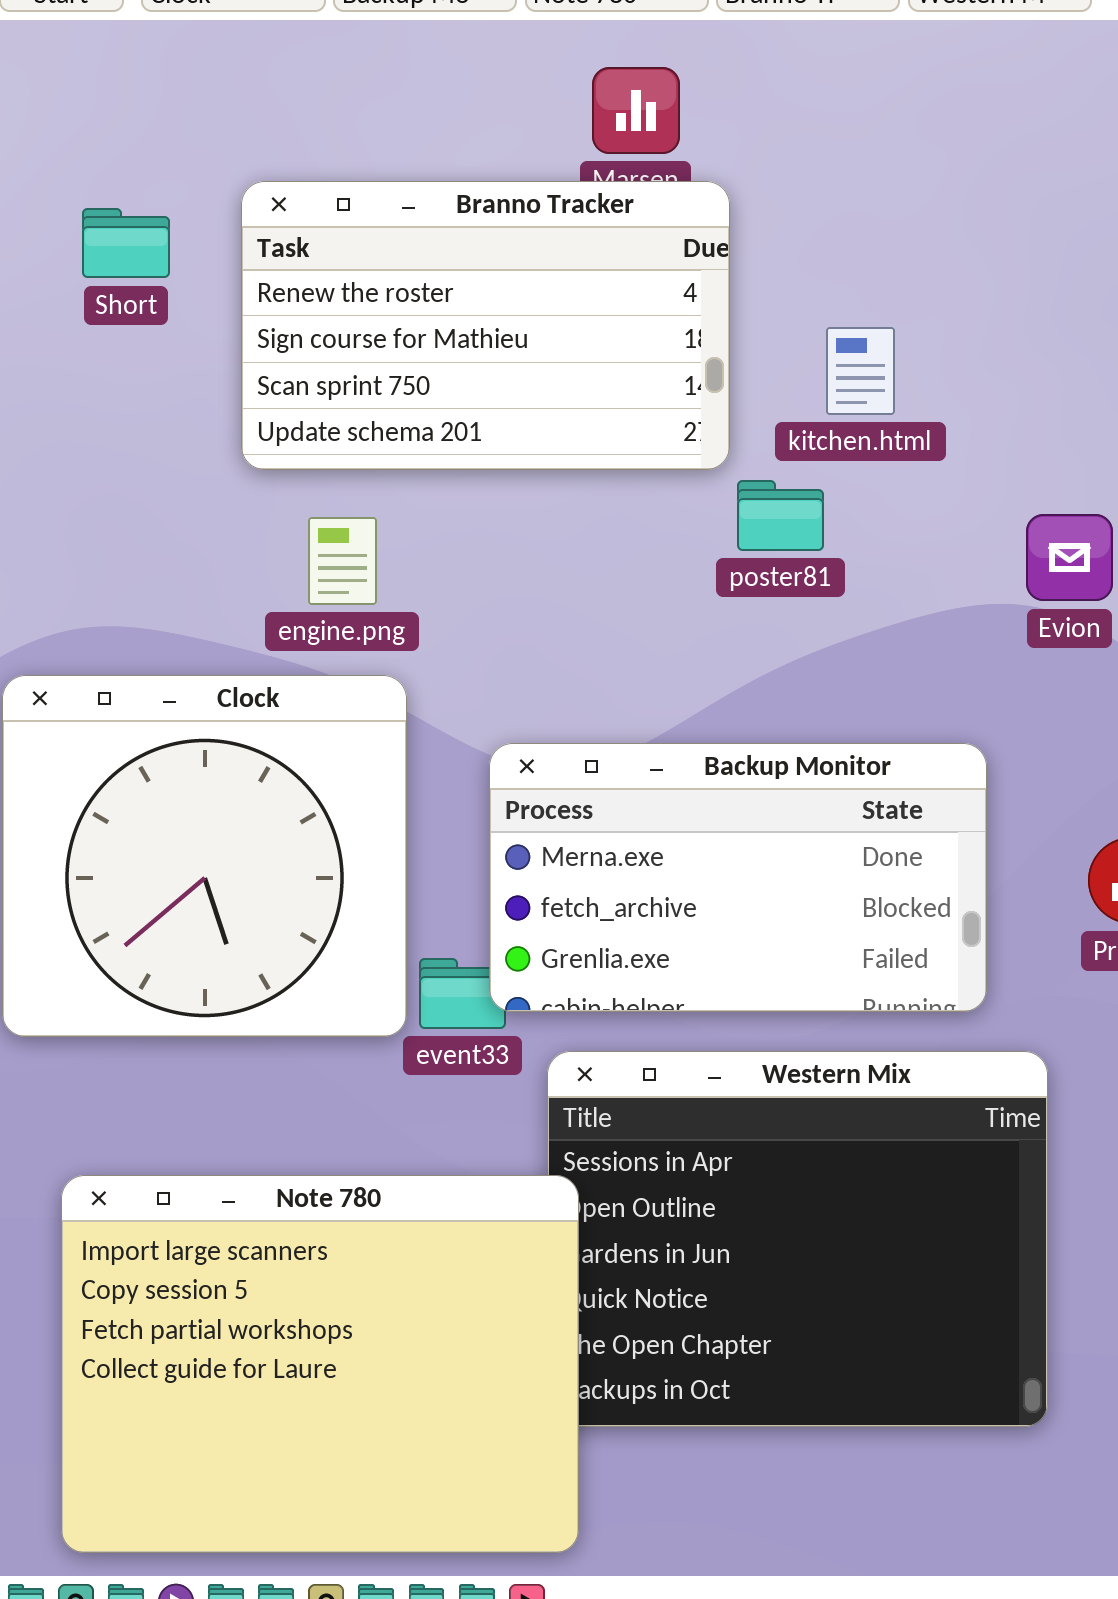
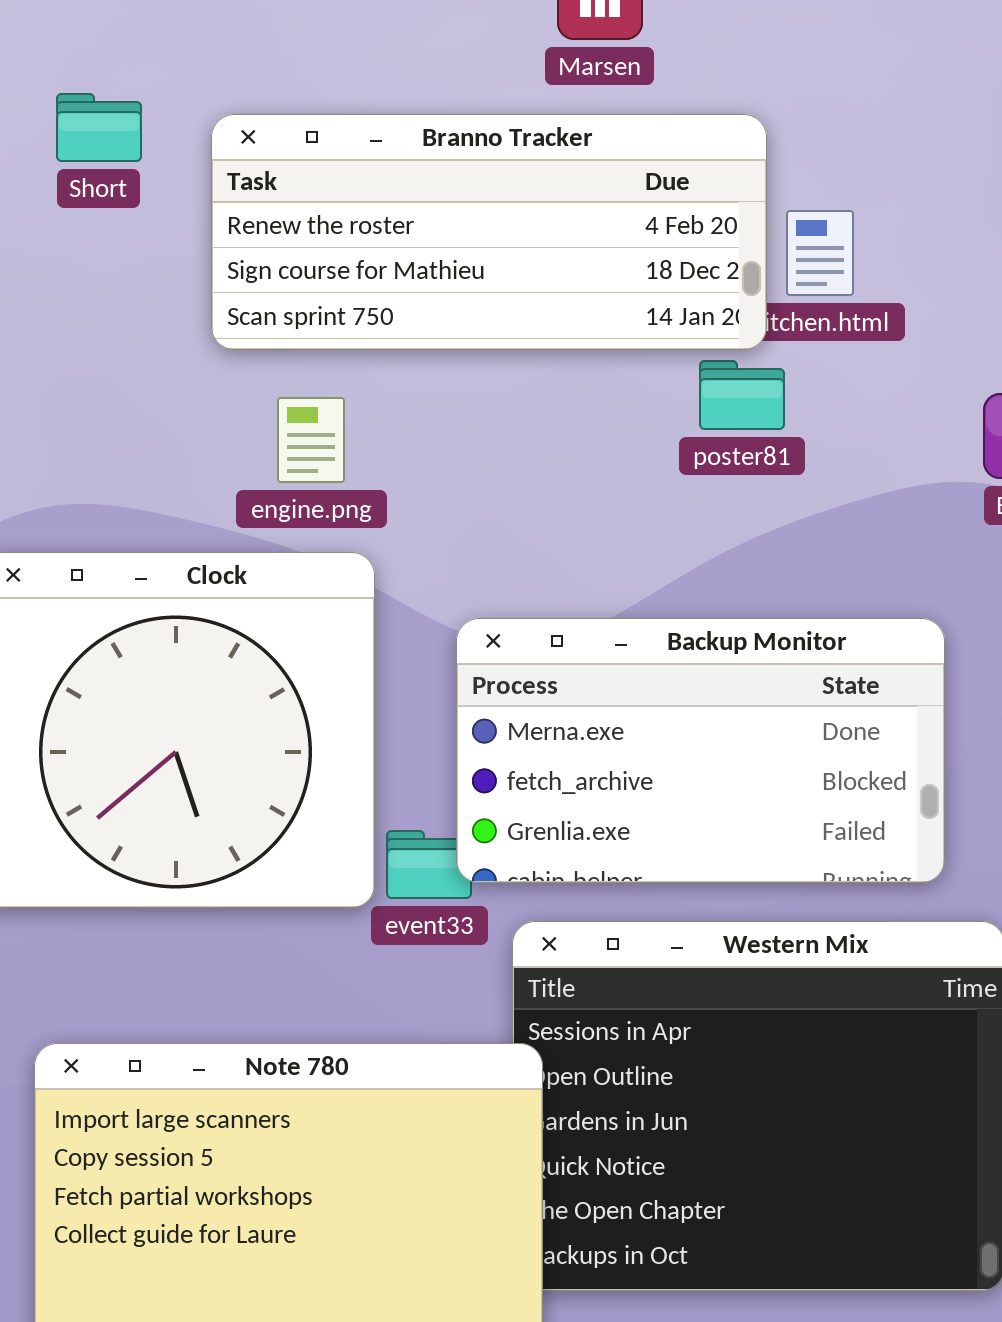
Branno Tracker: [241,181,730,470] -> [211,114,767,350], resized

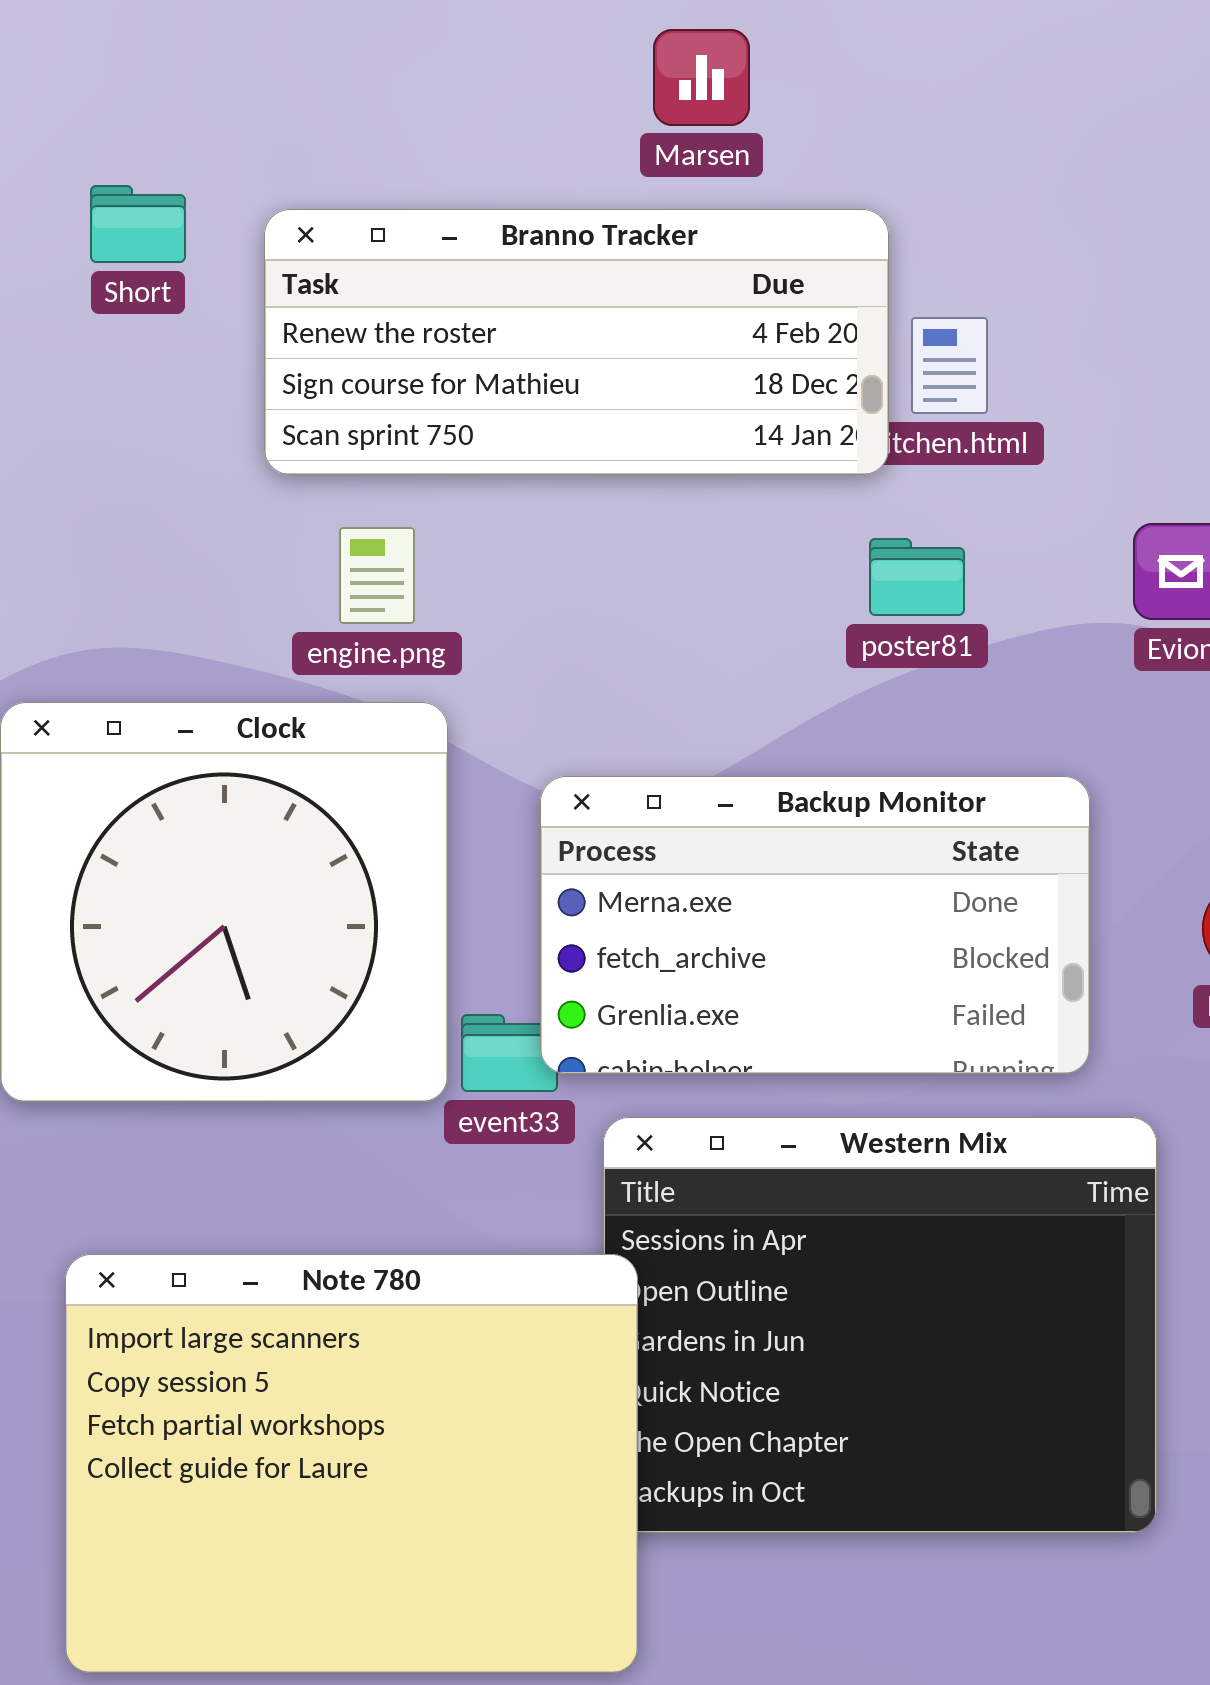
poster81: [699,360,785,430] -> [869,538,965,616], moved

